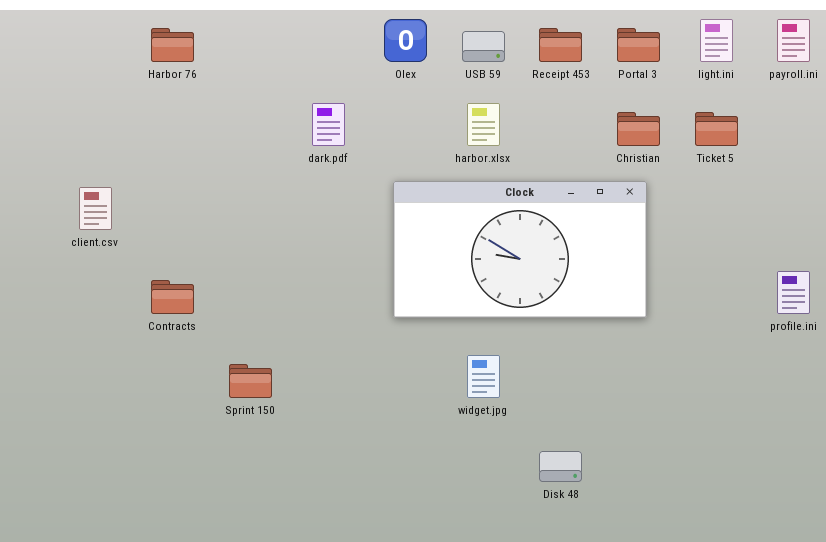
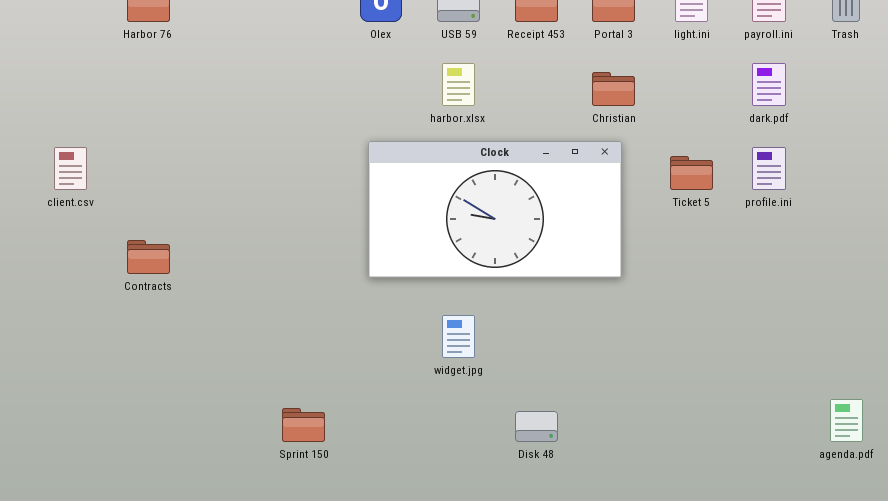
dark.pdf: [312,103,345,146] -> [752,63,786,106], moved
Ticket 5: [695,112,738,146] -> [670,156,713,190], moved
profile.ini: [777,271,810,314] -> [752,147,786,190], moved
Sprint 150: [229,364,272,398] -> [282,408,325,442], moved

